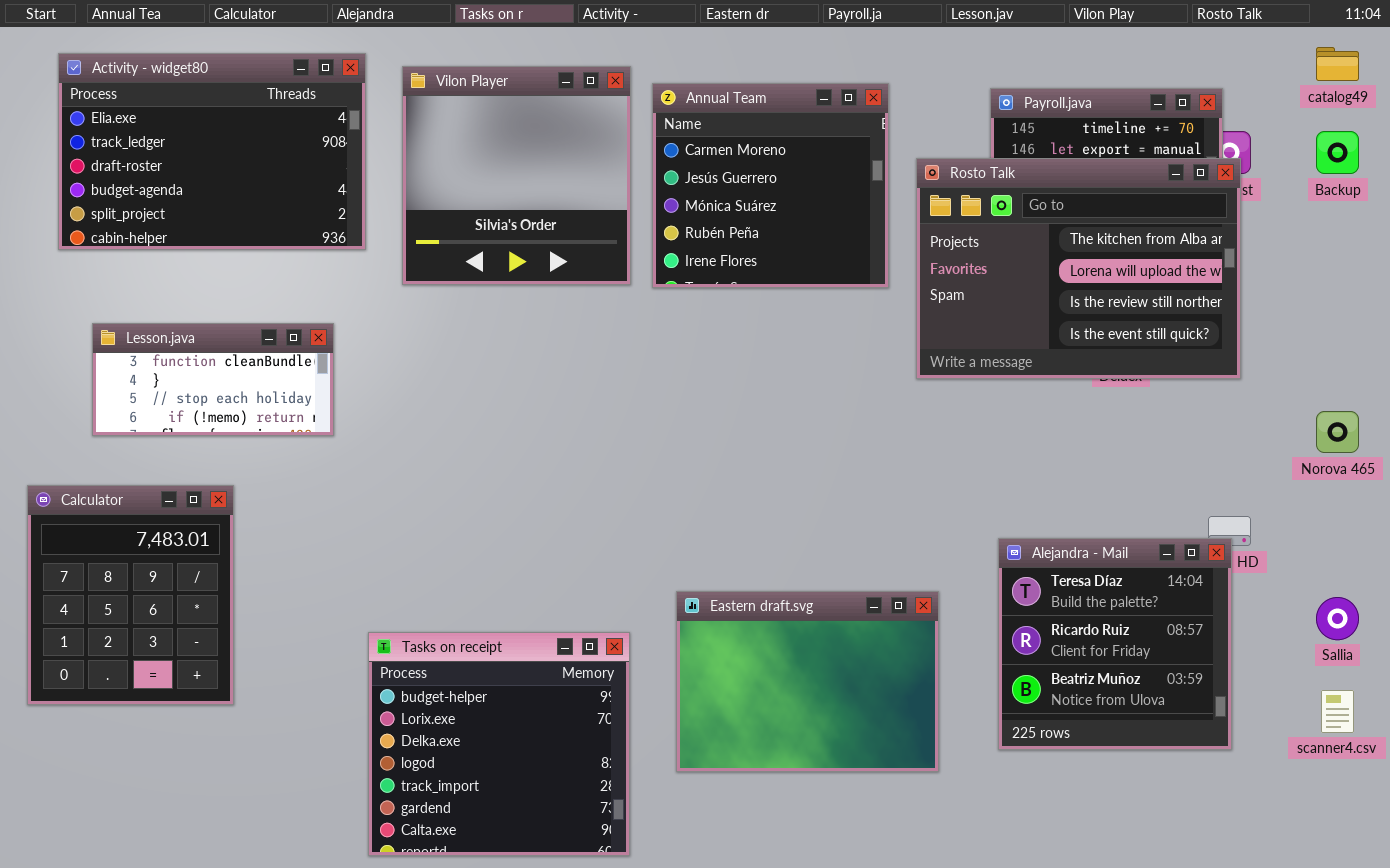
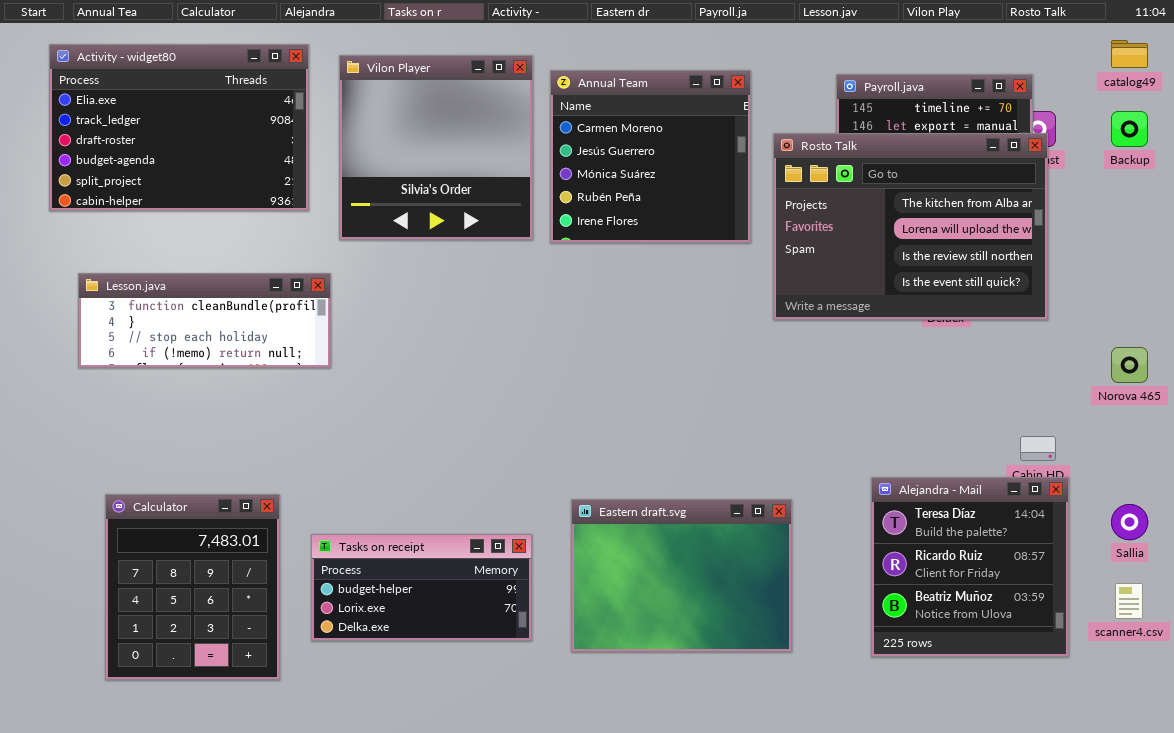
Lesson.java: [92,323,334,436] -> [78,273,331,368], resized
Calculator: [27,485,234,705] -> [105,494,280,680], moved
Alejandra - Mail: [998,538,1232,750] -> [871,477,1069,657], moved
Tasks on receipt: [368,632,630,856] -> [311,534,532,641], resized

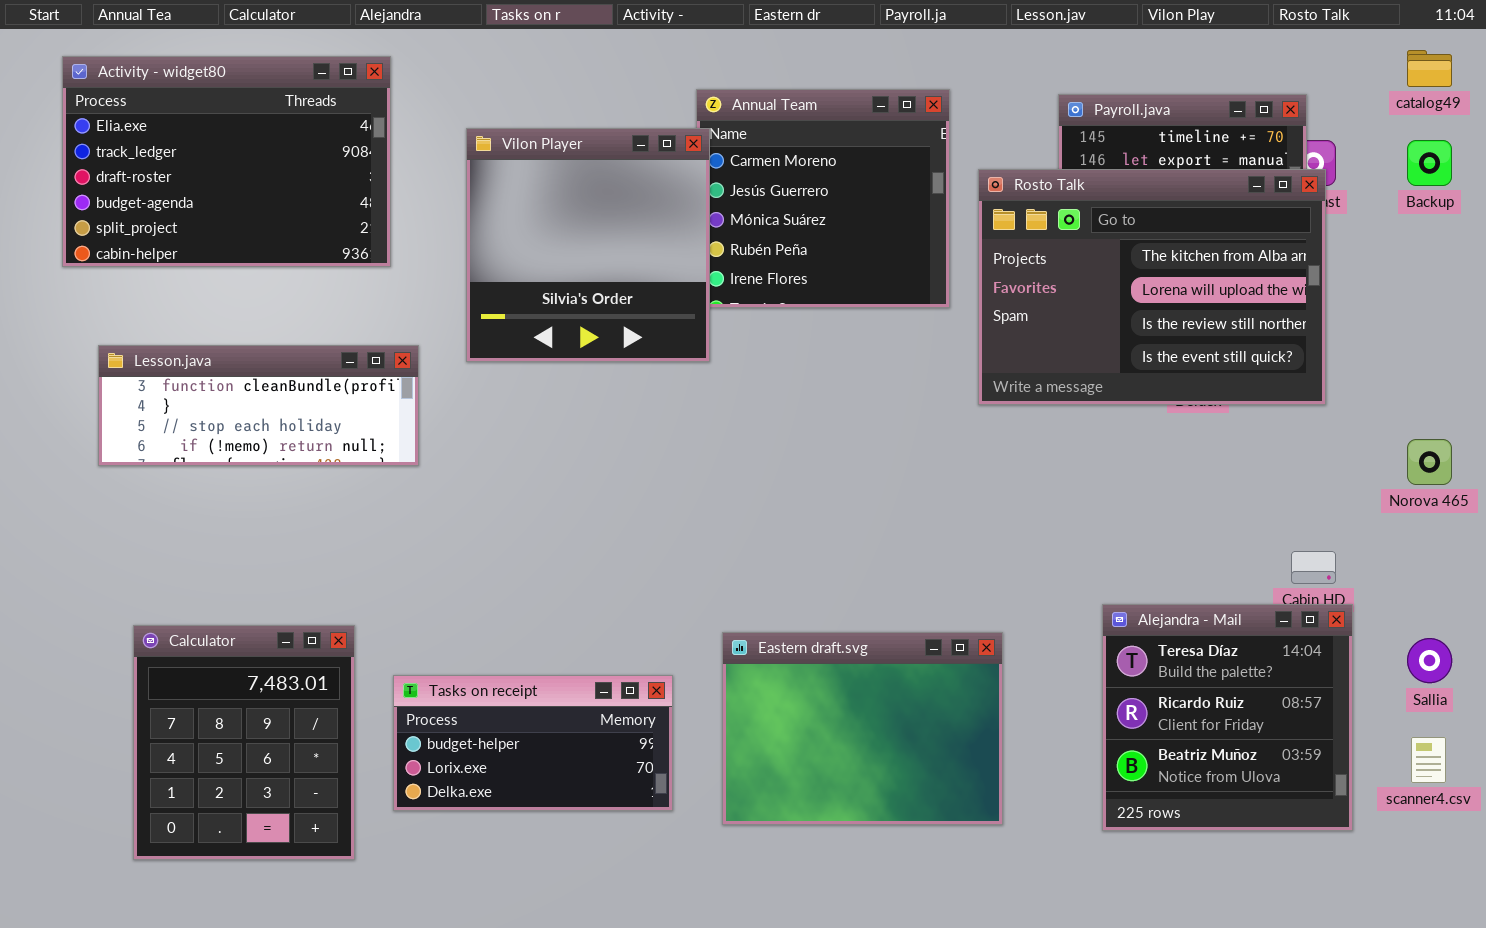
Vilon Player: [339,55,533,240] -> [466,128,710,362], moved

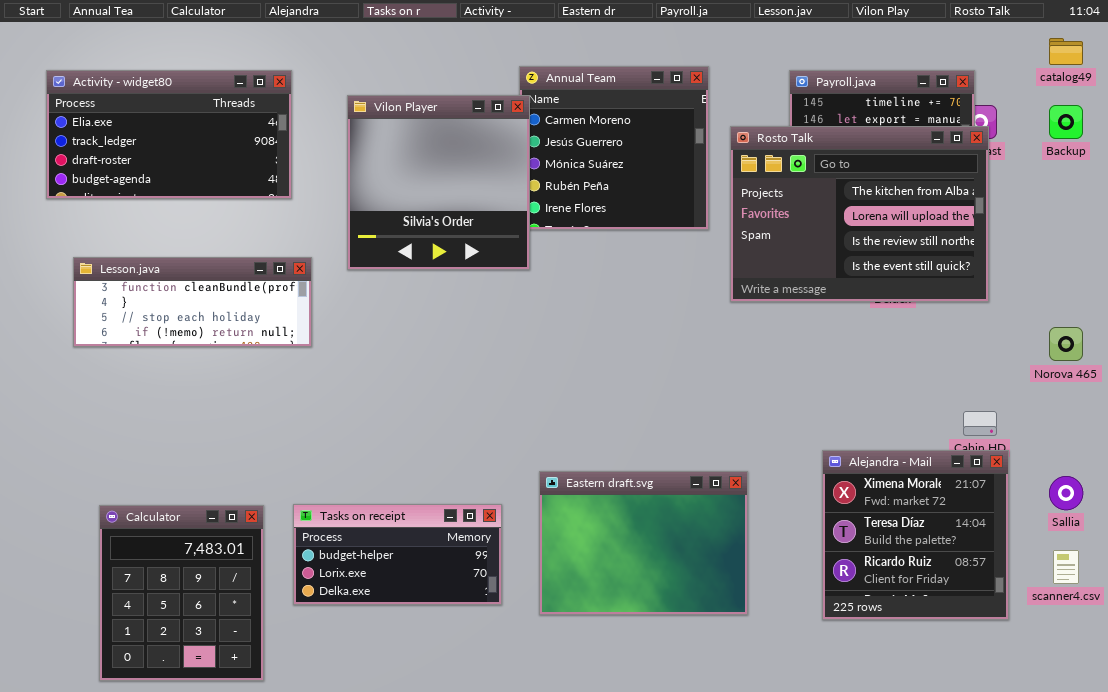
Activity - widget80: [62,56,391,267] -> [46,70,292,199], resized
Alejandra - Mail: [1102,604,1353,831] -> [822,450,1009,620], scrolled up 1 row
Calculator: [133,625,355,860] -> [99,505,264,681], moved

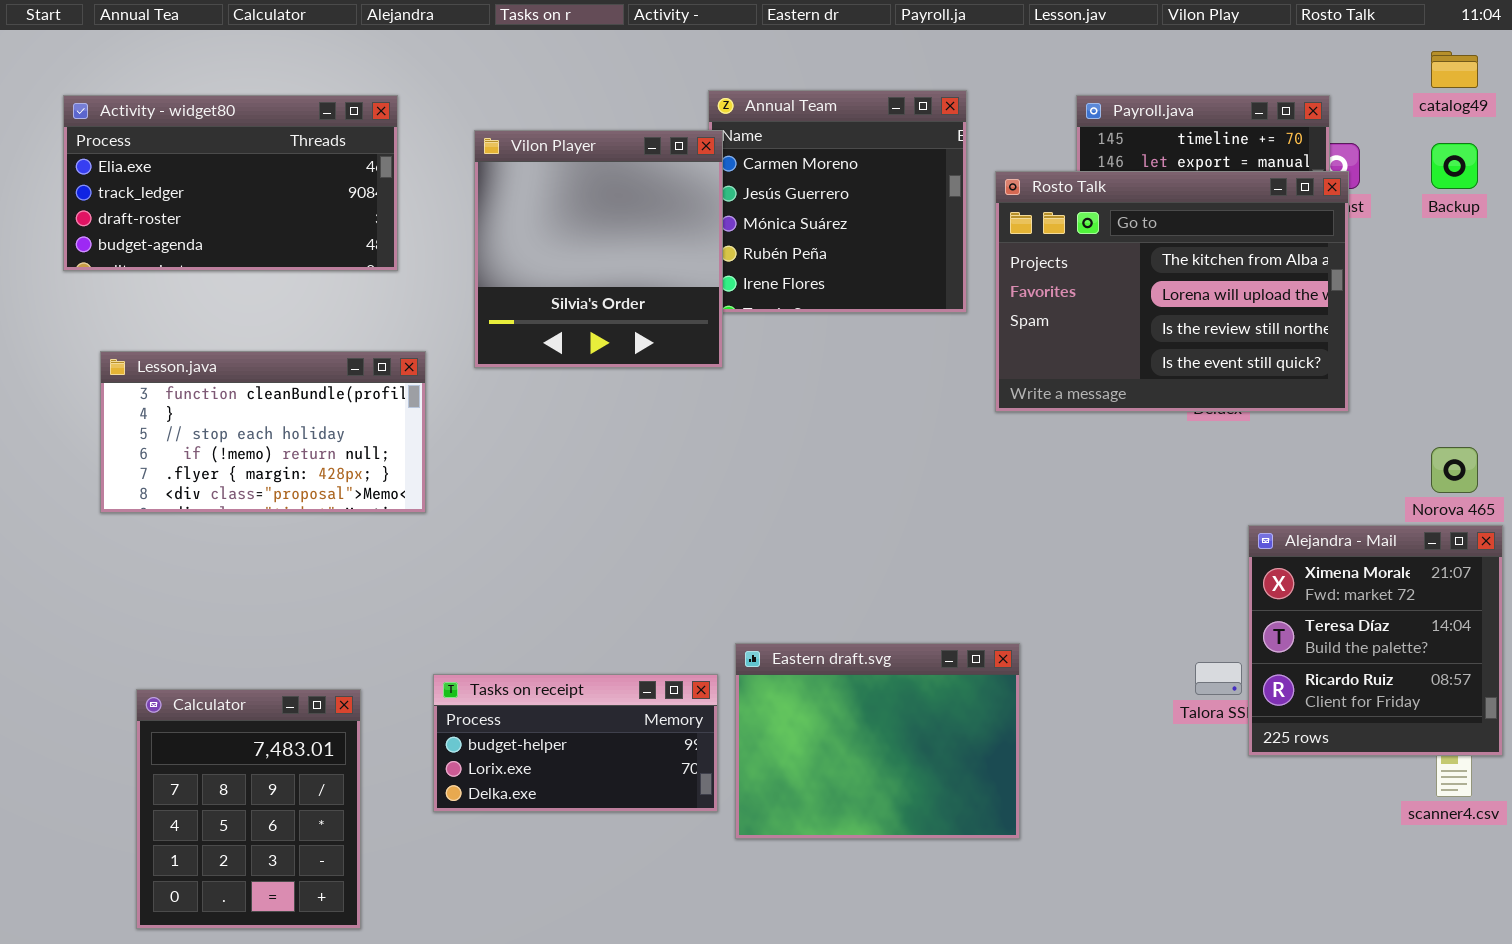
Lesson.java: [73,257,312,347] -> [100,351,426,513], resized
Alejandra - Mail: [822,450,1009,620] -> [1248,525,1503,756], moved
Tasks on receipt: [293,504,502,605] -> [433,674,718,812], moved

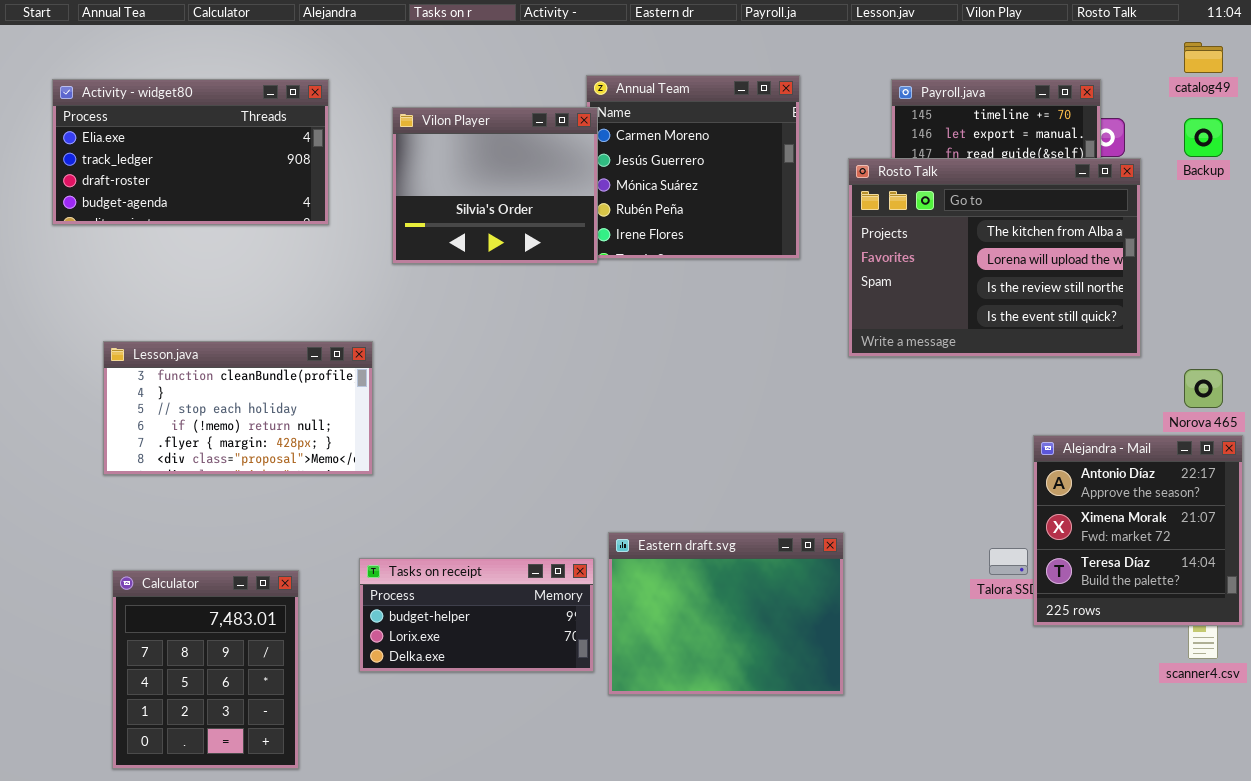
Vilon Player: [474,130,723,368] -> [392,107,598,264], resized
Rosto Talk: [995,171,1349,412] -> [848,158,1141,357], moved
Lesson.java: [100,351,426,513] -> [103,341,373,475], moved
Alejandra - Mail: [1248,525,1503,756] -> [1033,435,1243,626], scrolled up 1 row

